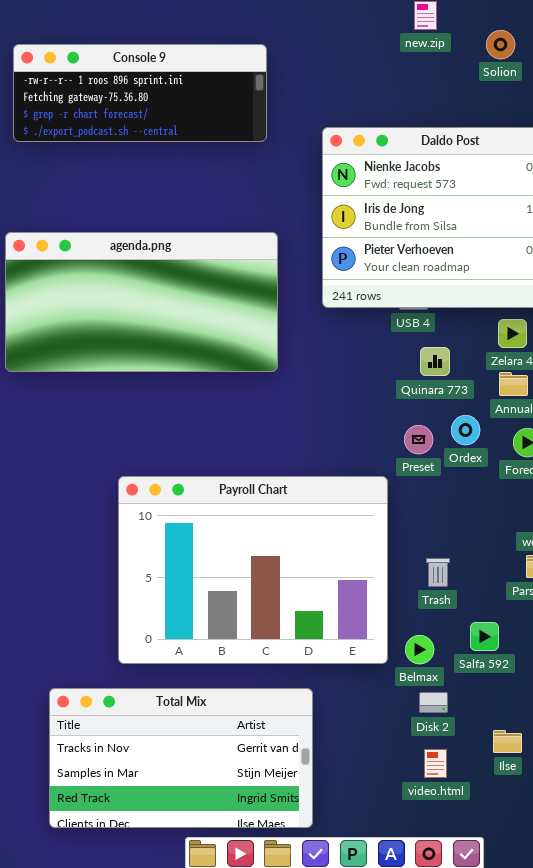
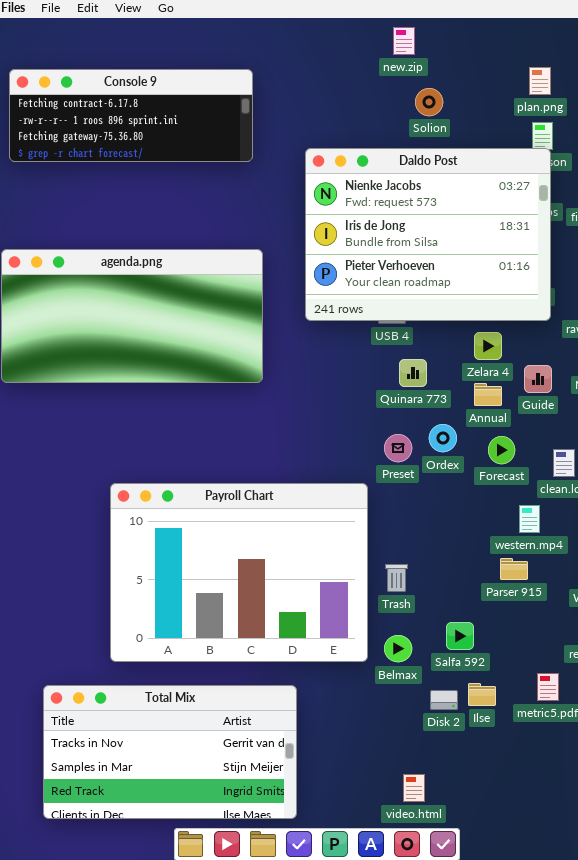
Solion: [486,30,515,59] -> [415,88,443,116], moved
Console 9: [13,44,267,142] -> [9,69,253,162], scrolled up 1 row
Trash: [426,558,450,587] -> [385,564,408,592], moved
Disk 2: [419,692,448,713] -> [430,690,458,710], moved
Ilse: [493,730,522,753] -> [468,683,496,706], moved
video.html: [424,749,447,778] -> [403,774,425,802], moved

